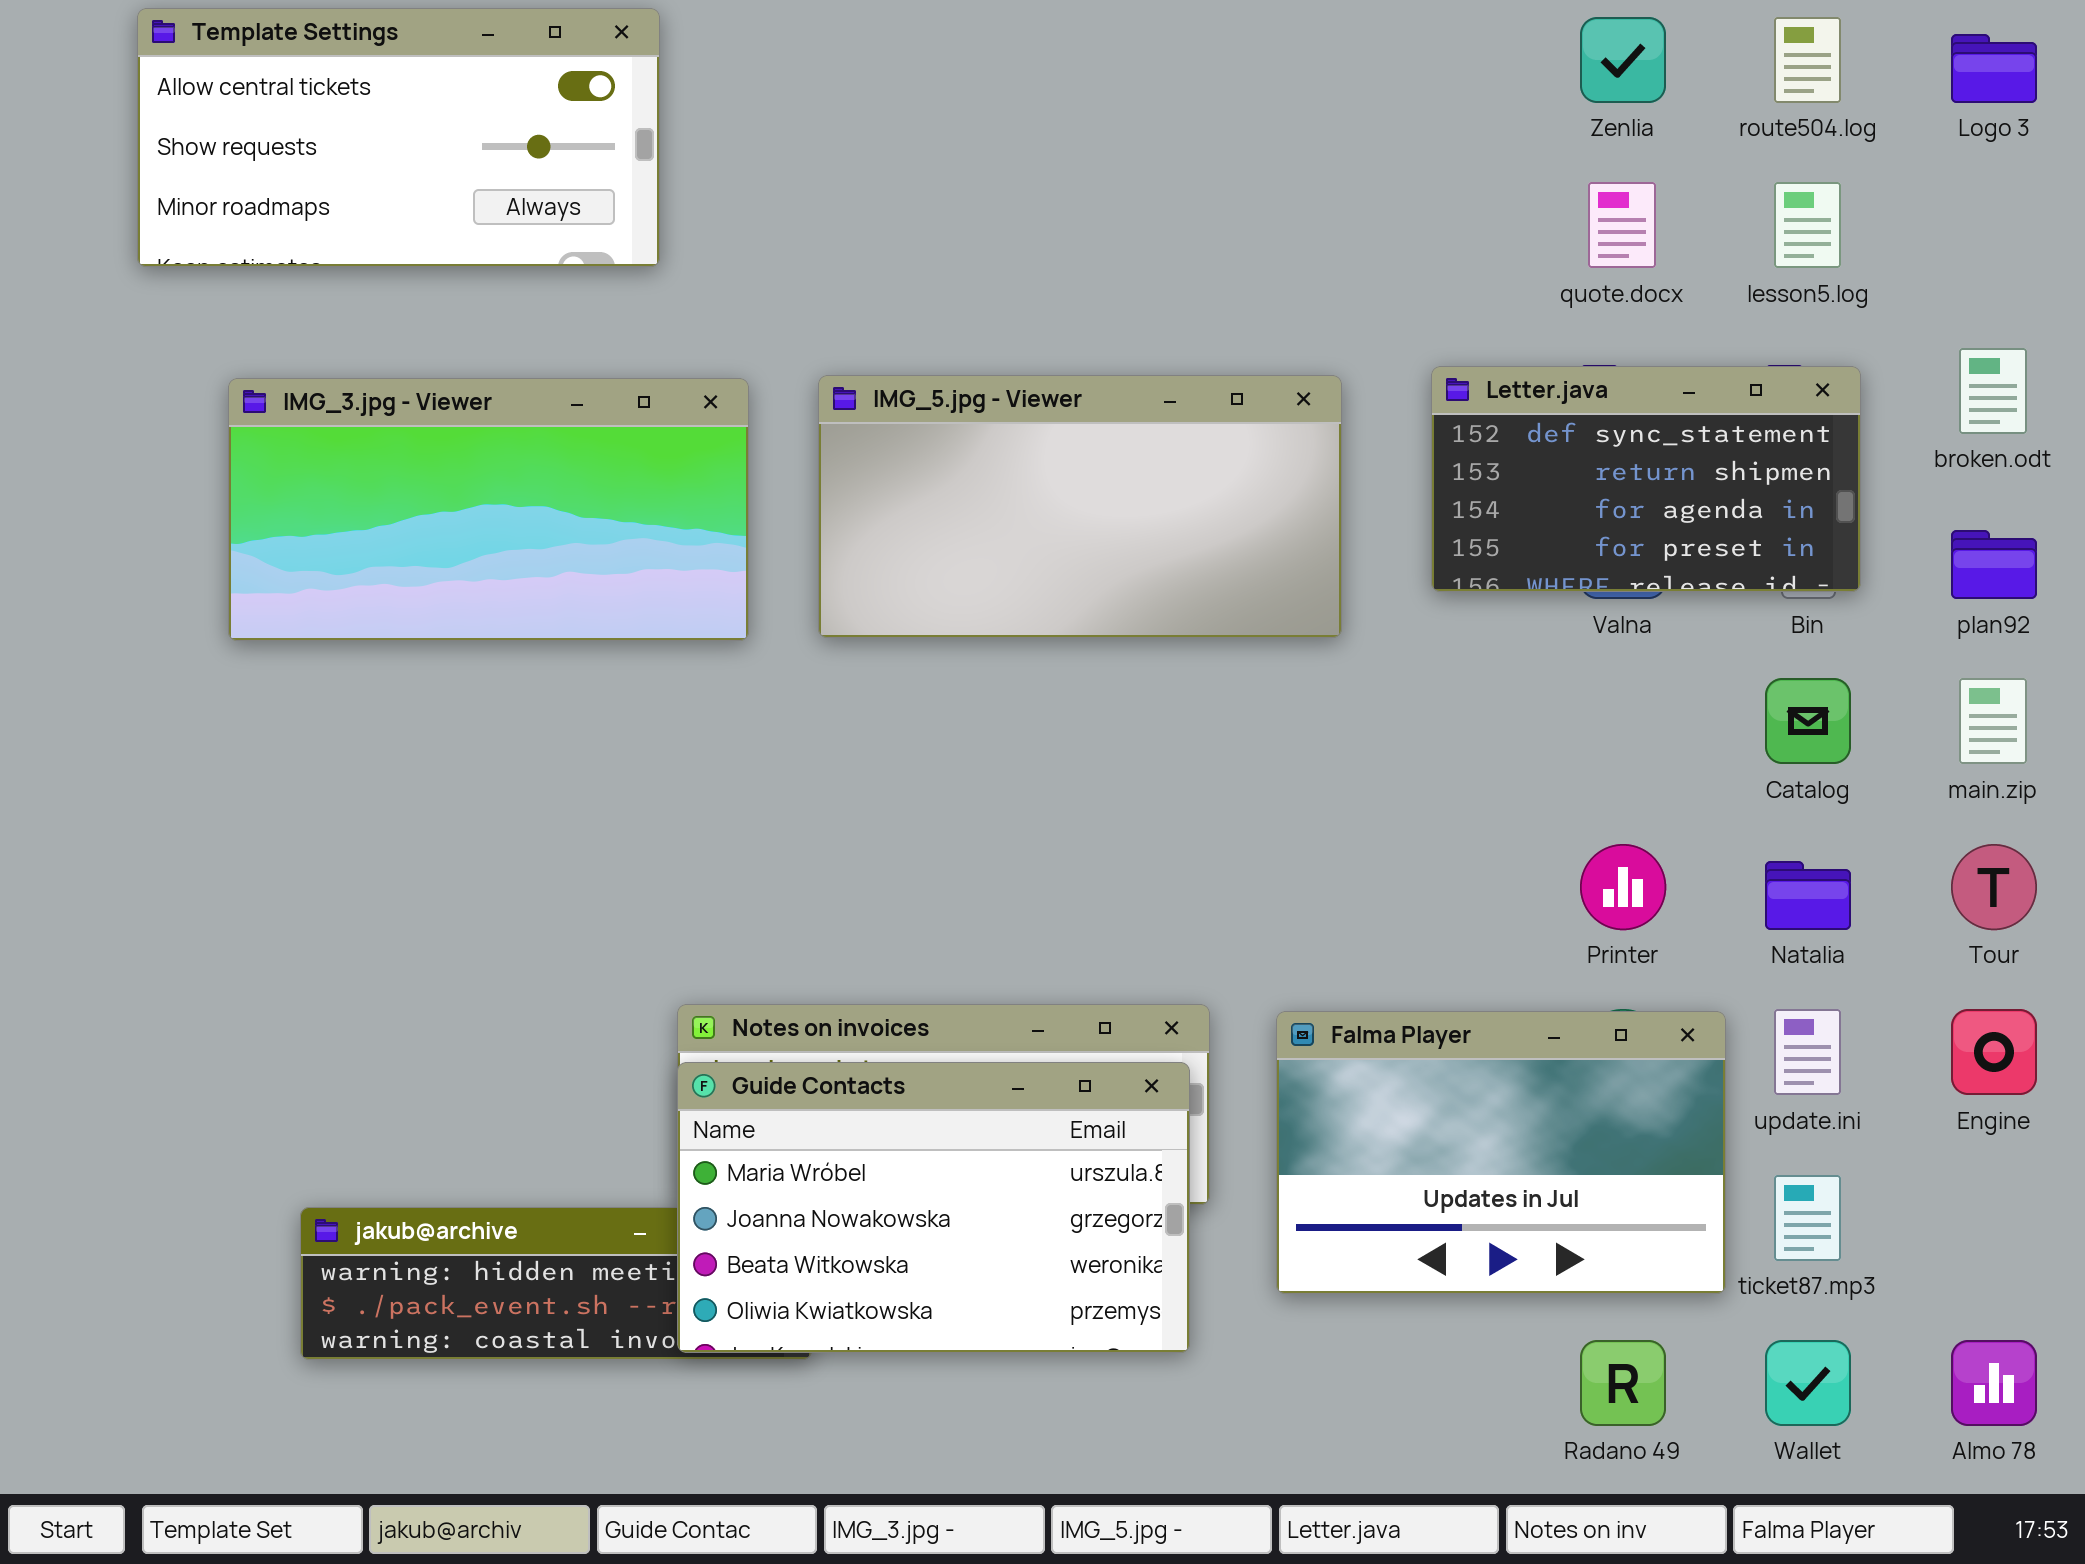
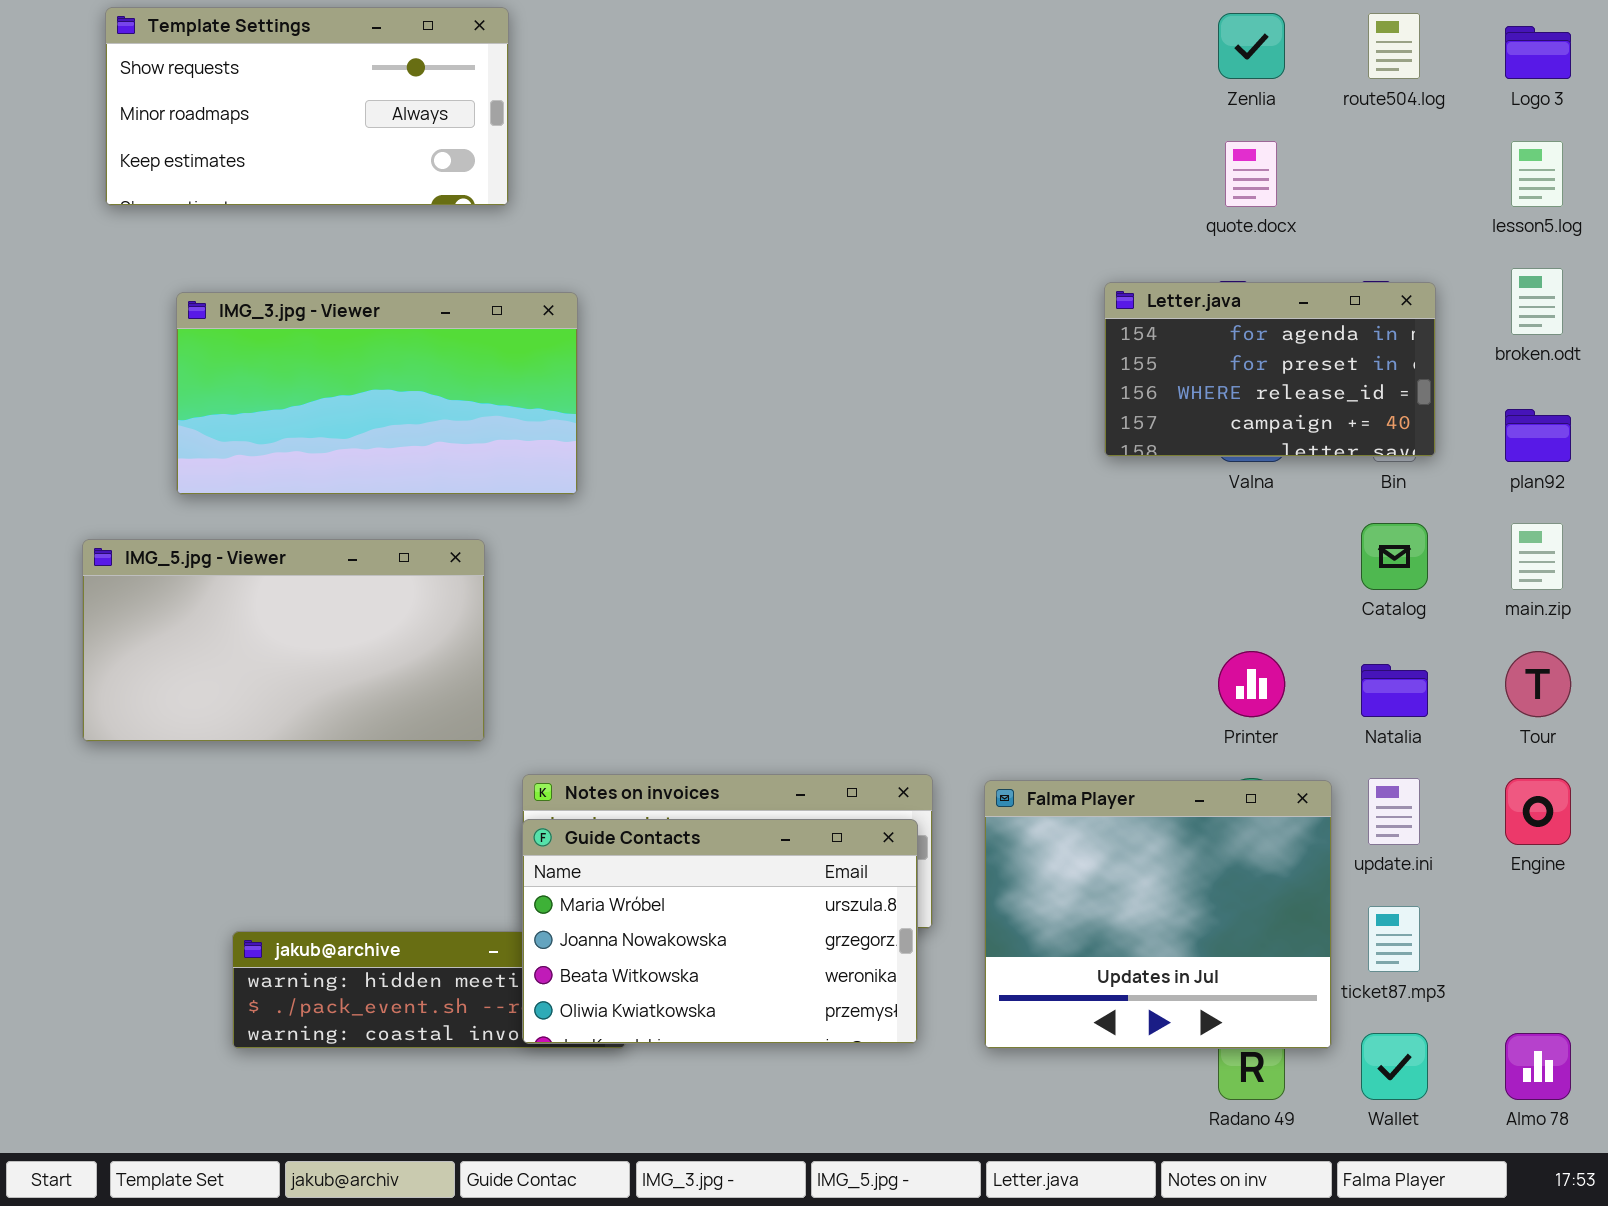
Template Settings: [137,8,660,267] -> [105,7,509,206], scrolled down 1 row
lesson5.log: [1774,182,1841,268] -> [1511,141,1563,207], moved
Letter.java: [1431,366,1861,592] -> [1104,282,1436,457], scrolled down 2 rows
IMG_5.jpg - Viewer: [818,375,1342,638] -> [82,539,485,742], moved
Falma Player: [1276,1011,1726,1294] -> [984,780,1332,1049], resized

